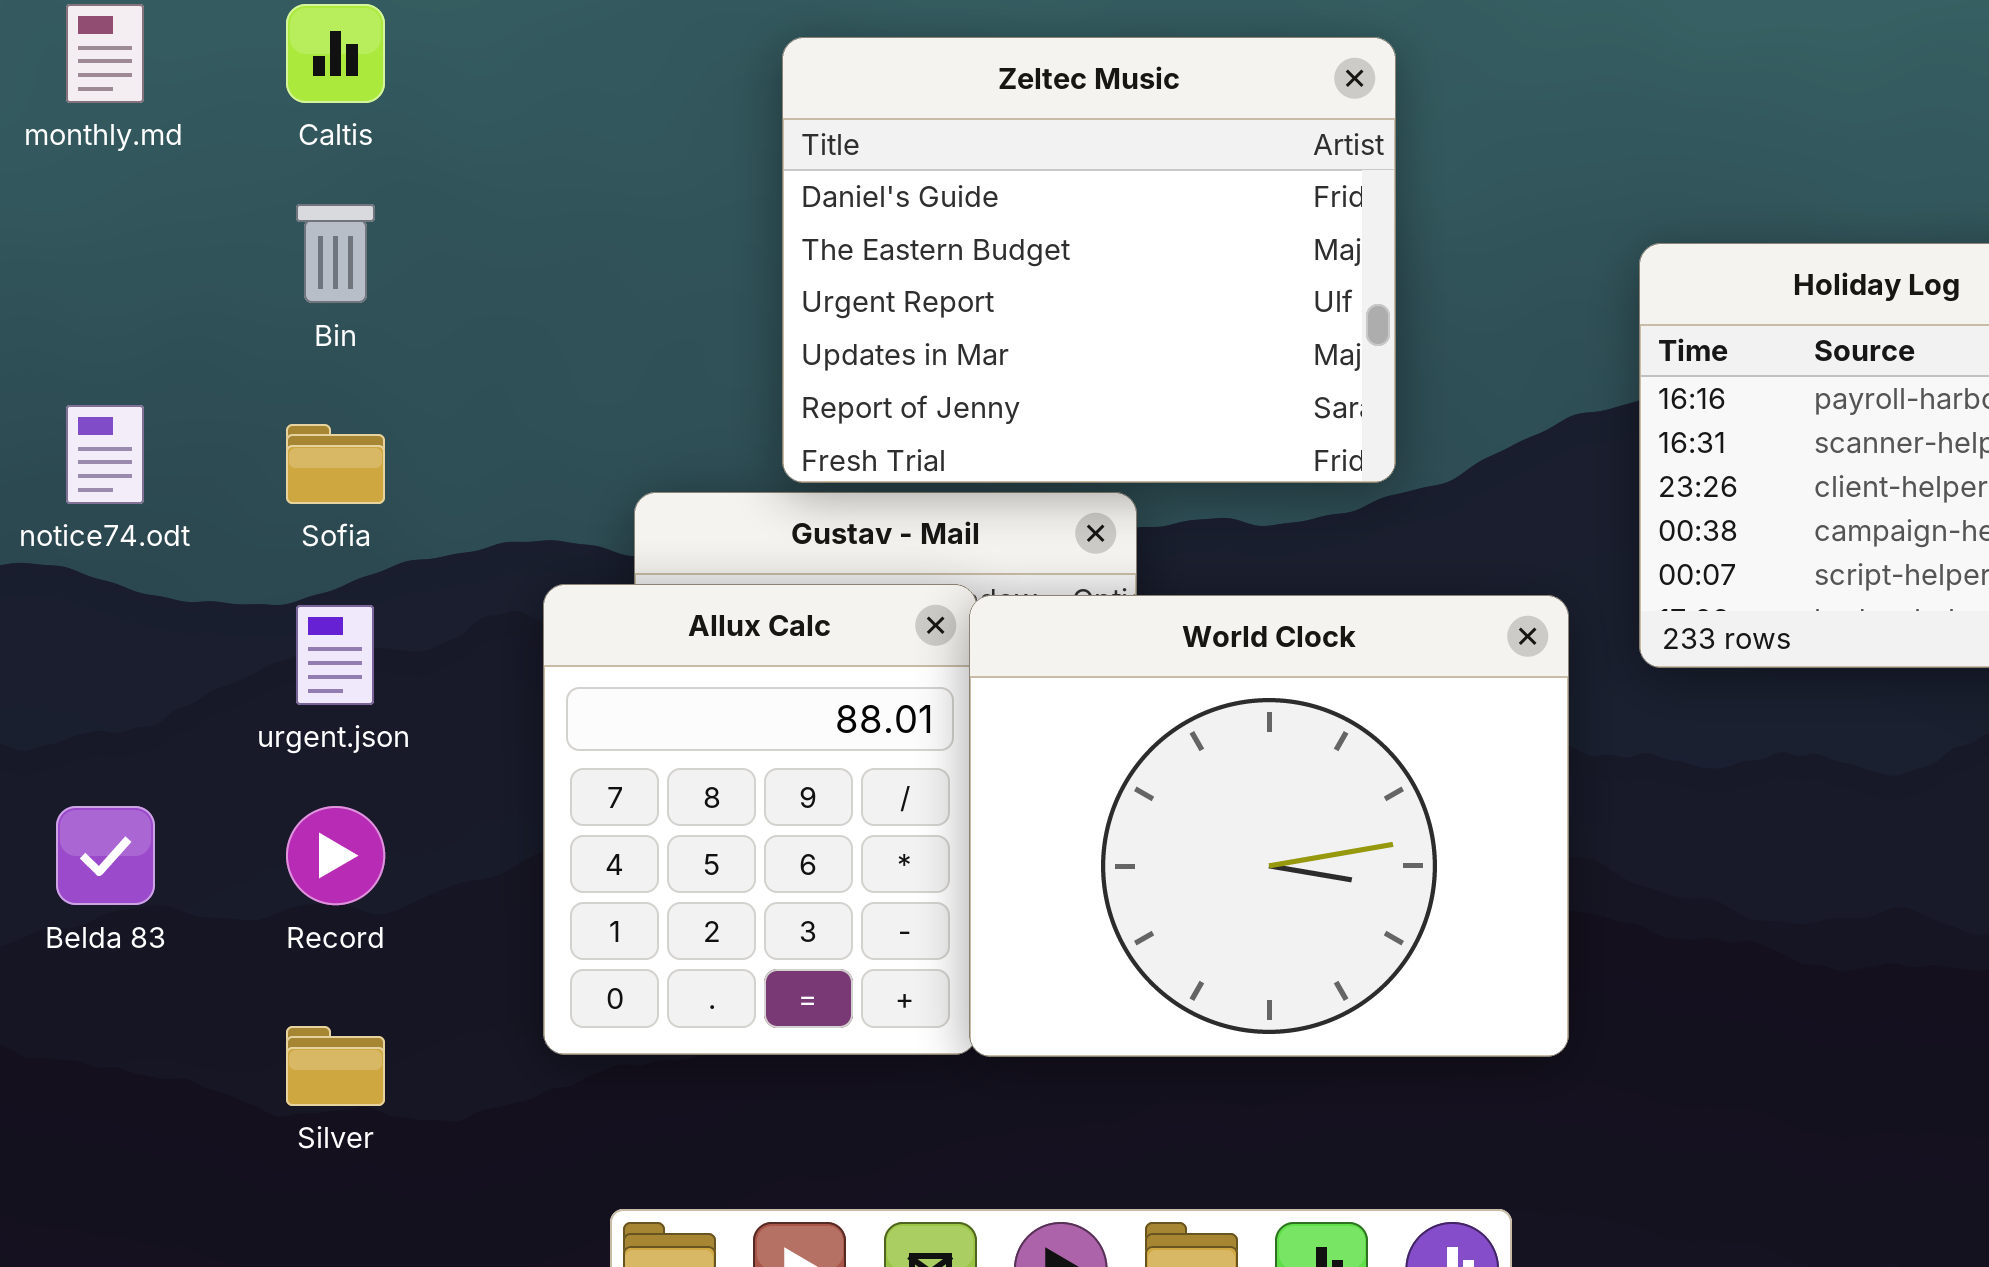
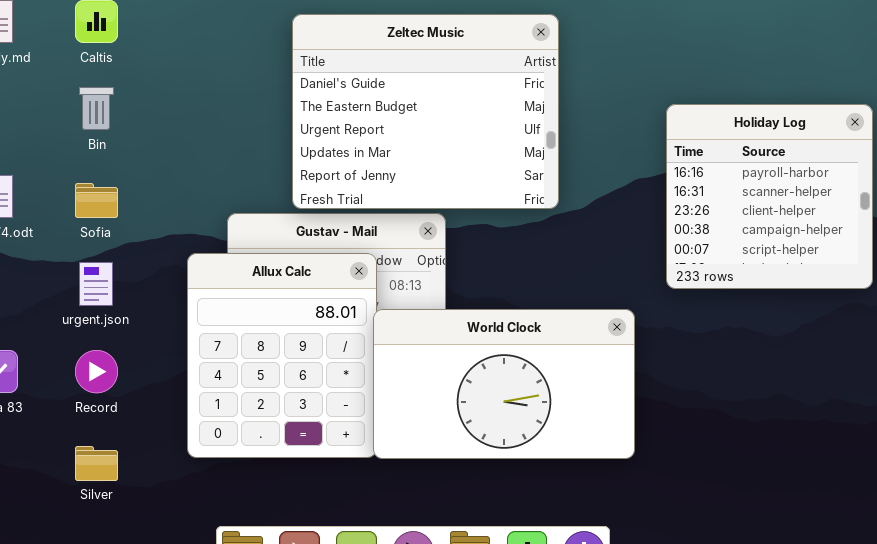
World Clock: [969,595,1569,1057] -> [373,309,635,459], resized

